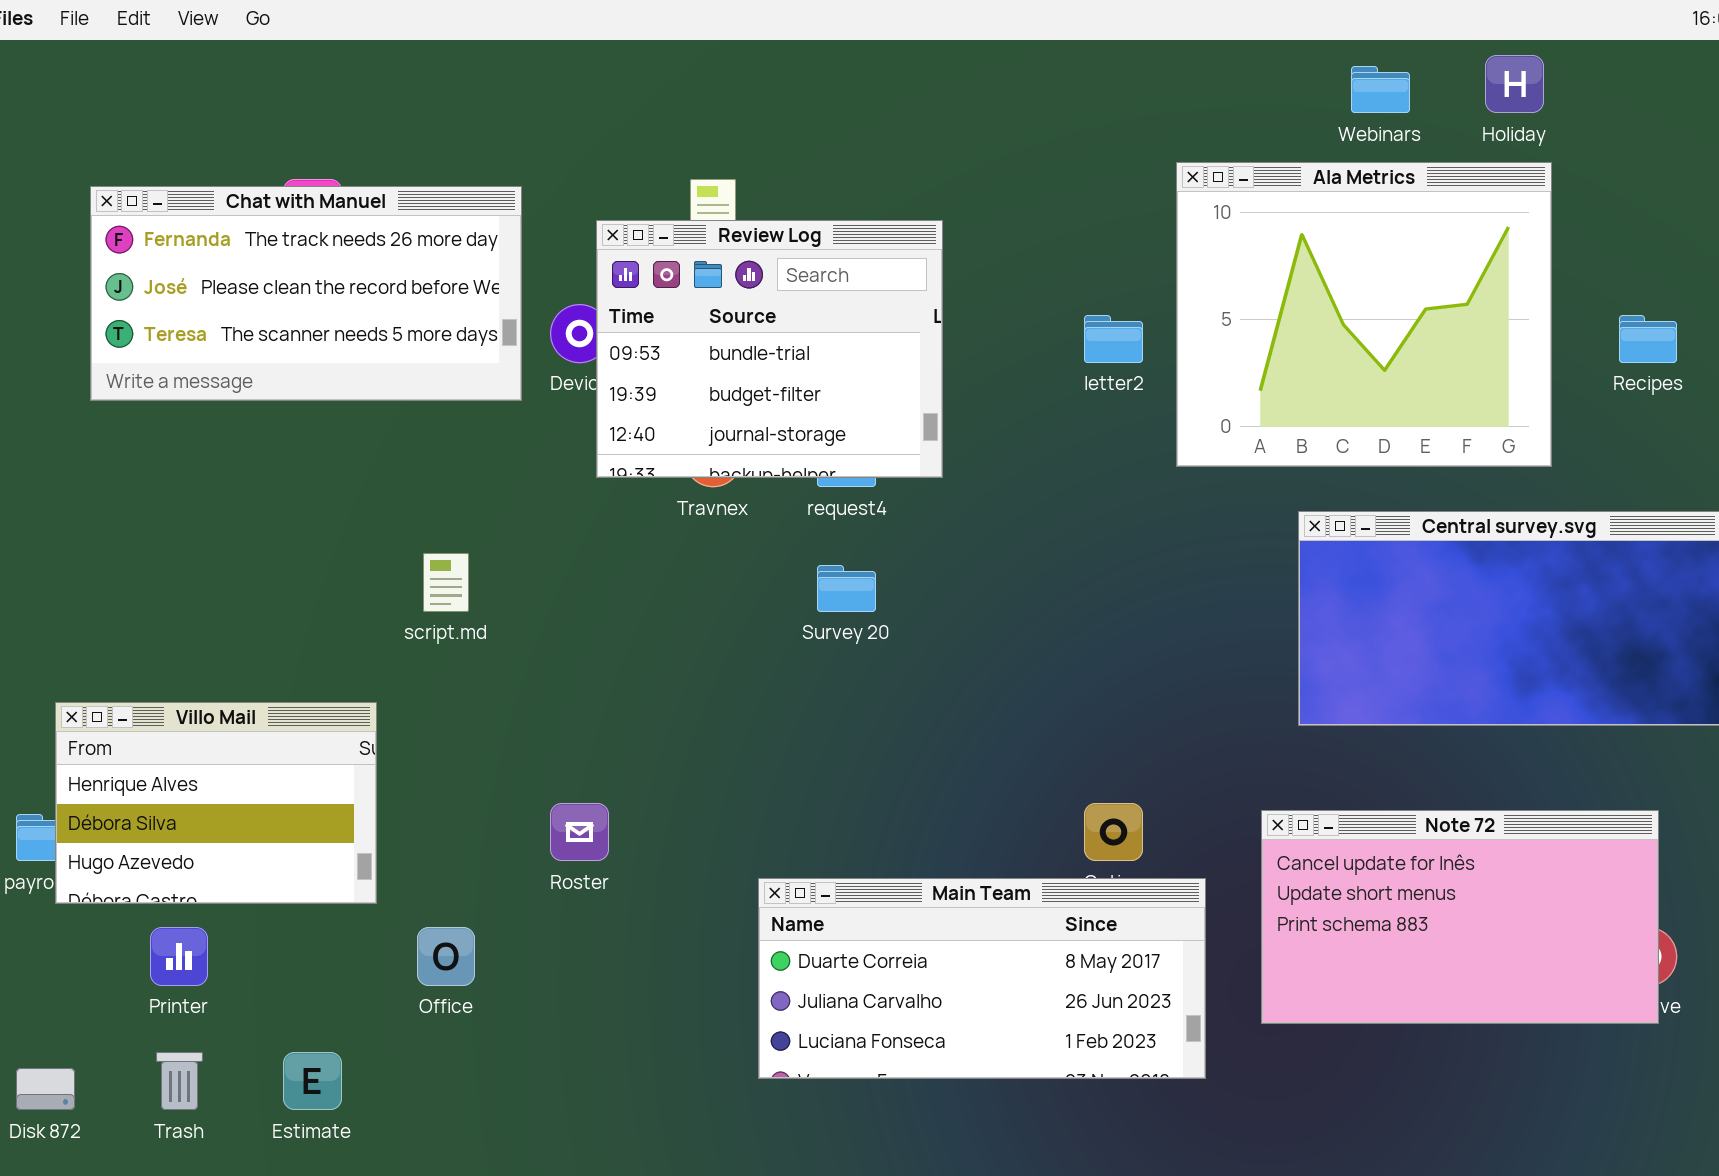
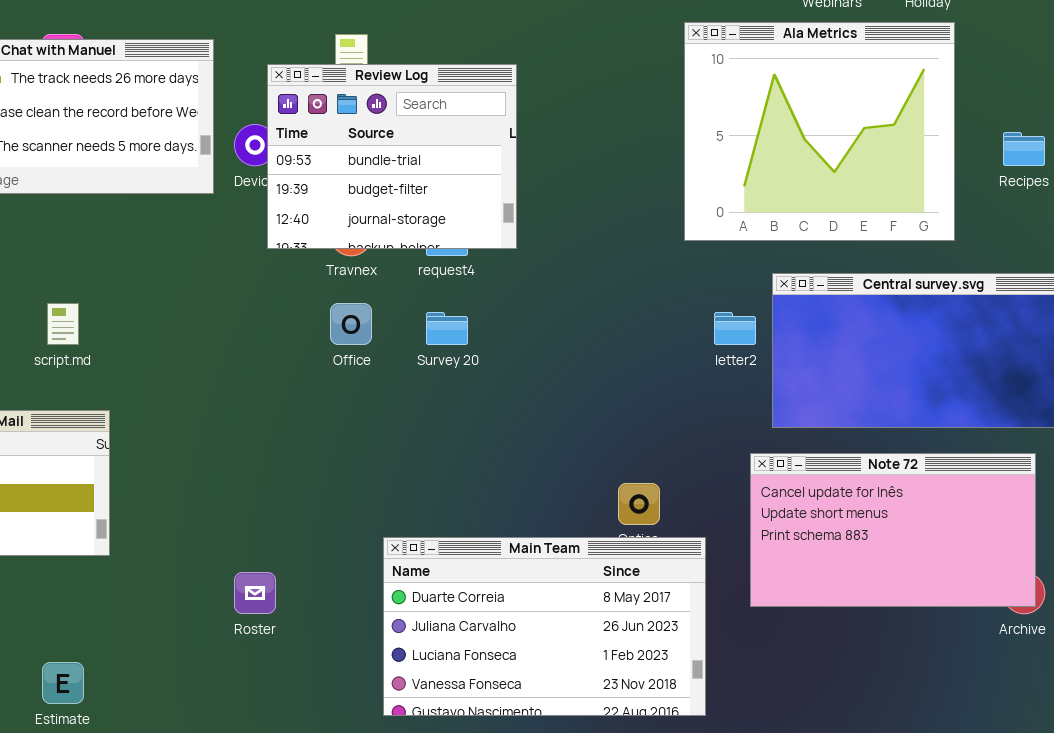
letter2: [1084,315,1143,363] -> [714,312,756,345], moved
script.md: [423,553,469,612] -> [47,303,79,345], moved
Roster: [550,803,609,861] -> [234,572,276,614], moved
Note 72: [1261,810,1659,1024] -> [750,453,1036,607], moved
Main Team: [758,878,1206,1079] -> [383,537,706,716], resized
Office: [417,927,475,986] -> [330,303,372,345], moved

